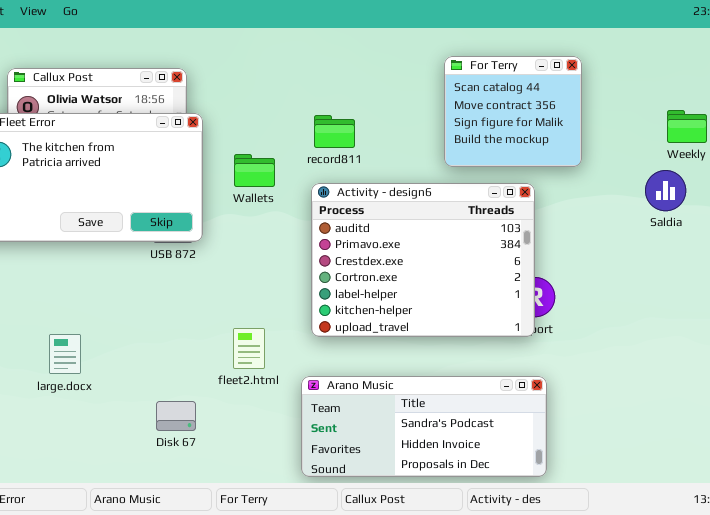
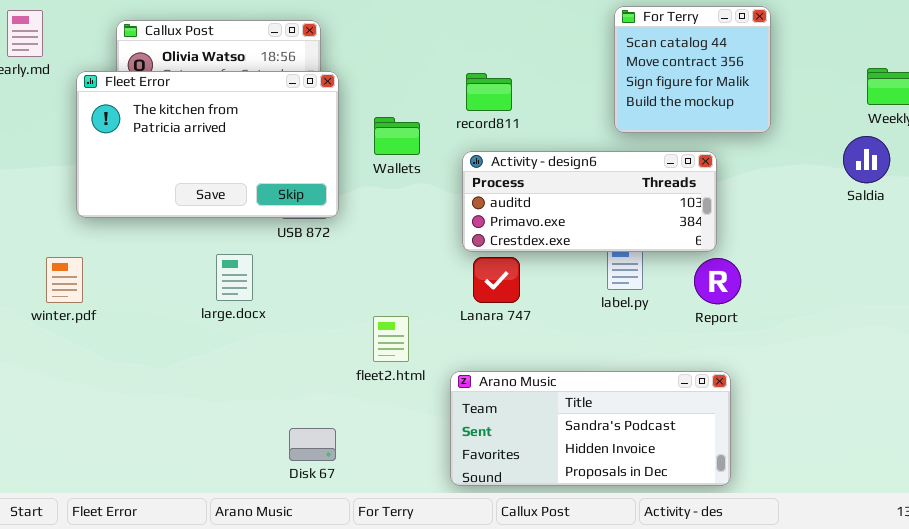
Activity - design6: [311,183,535,337] -> [462,151,717,252], resized
large.docx: [49,334,81,374] -> [216,254,253,301], moved
Disk 67: [156,401,196,431] -> [289,428,336,461], moved

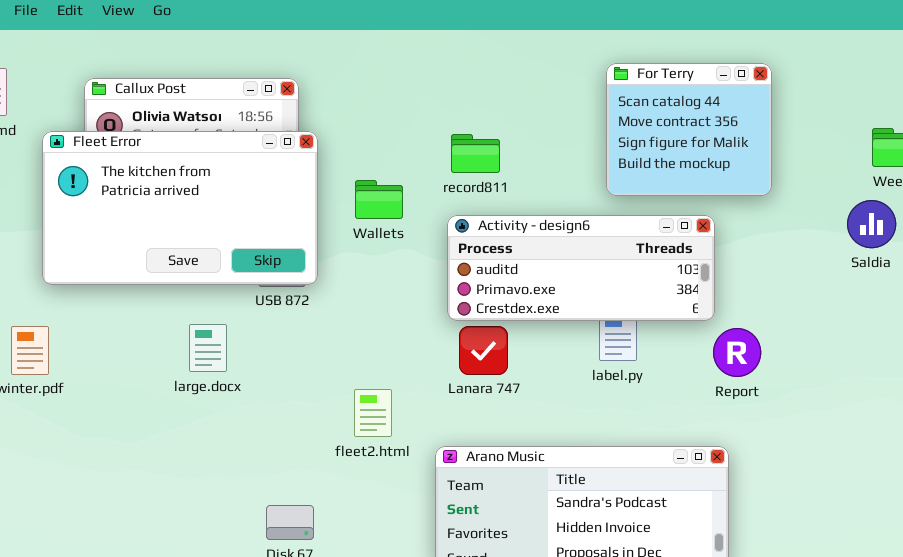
Report: [694,258,741,304] -> [713,328,761,377], moved

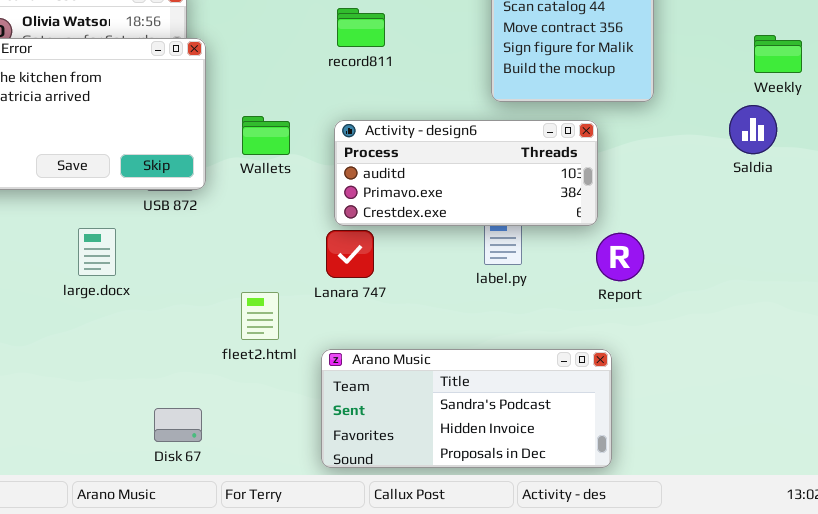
record811: [451,134,500,173] -> [337,8,385,47], moved
Wallets: [355,180,403,219] -> [242,116,290,155], moved
Lanara 747: [459,326,508,375] -> [326,230,374,278], moved

